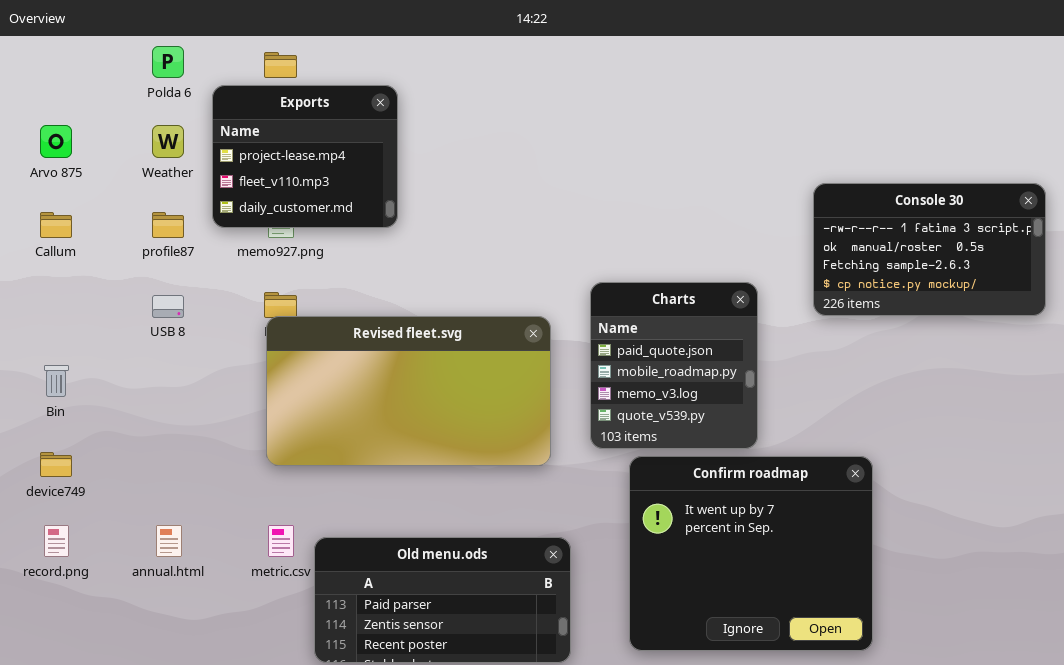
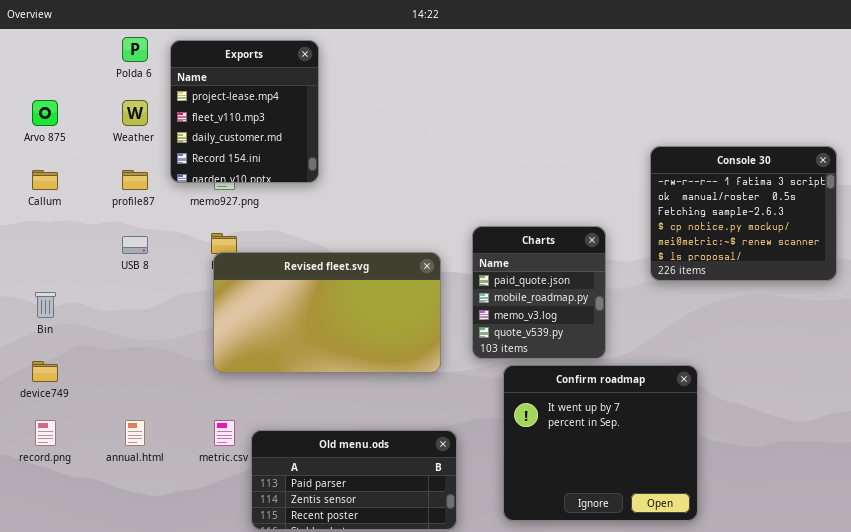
Exports: [212,85,398,228] -> [170,40,319,183], resized
Console 30: [813,183,1046,316] -> [650,146,837,281], resized

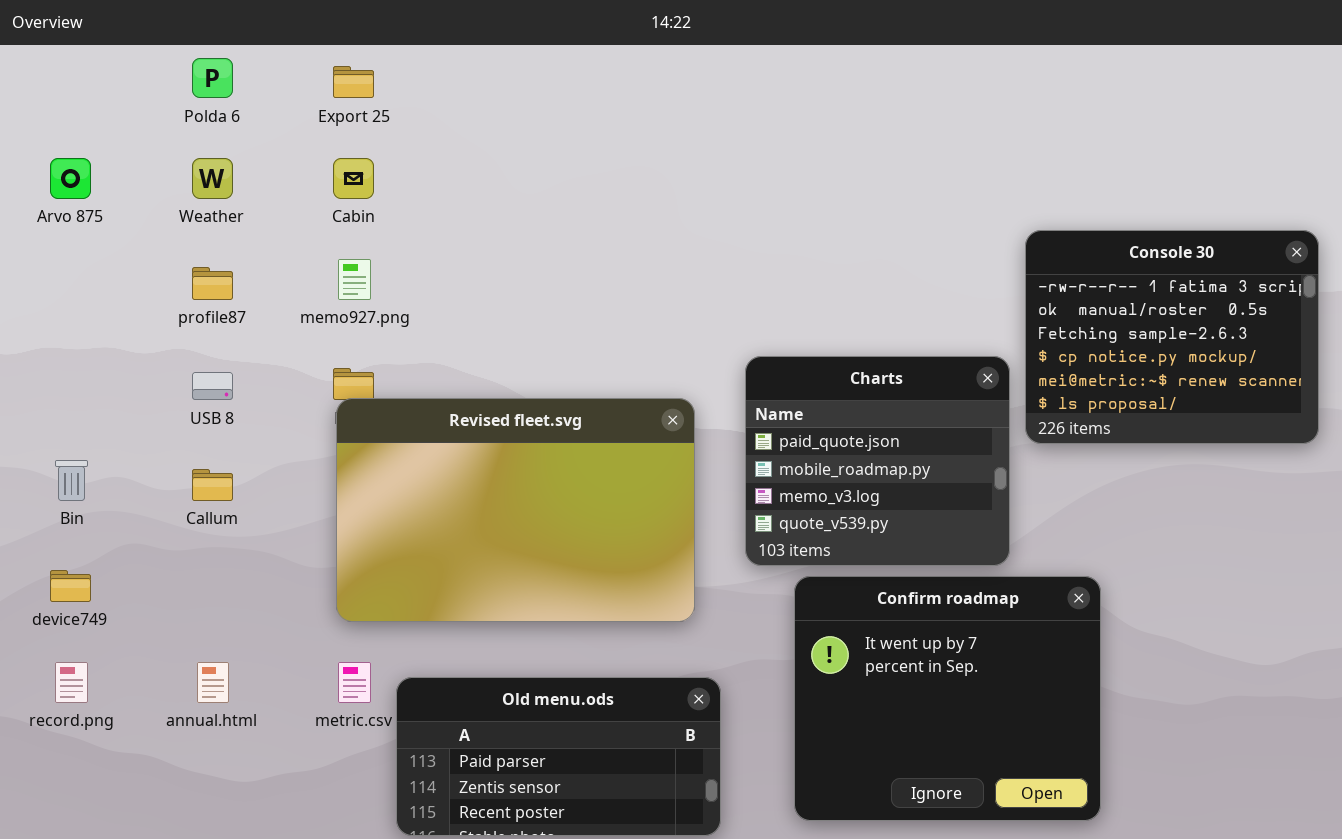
Exports: [170,40,319,183] -> none, closed
Callum: [32,170,58,190] -> [192,469,233,501], moved
Charts: [472,226,606,359] -> [745,356,1010,566], resized
Revised fleet.svg: [213,252,441,373] -> [336,398,695,622], resized

